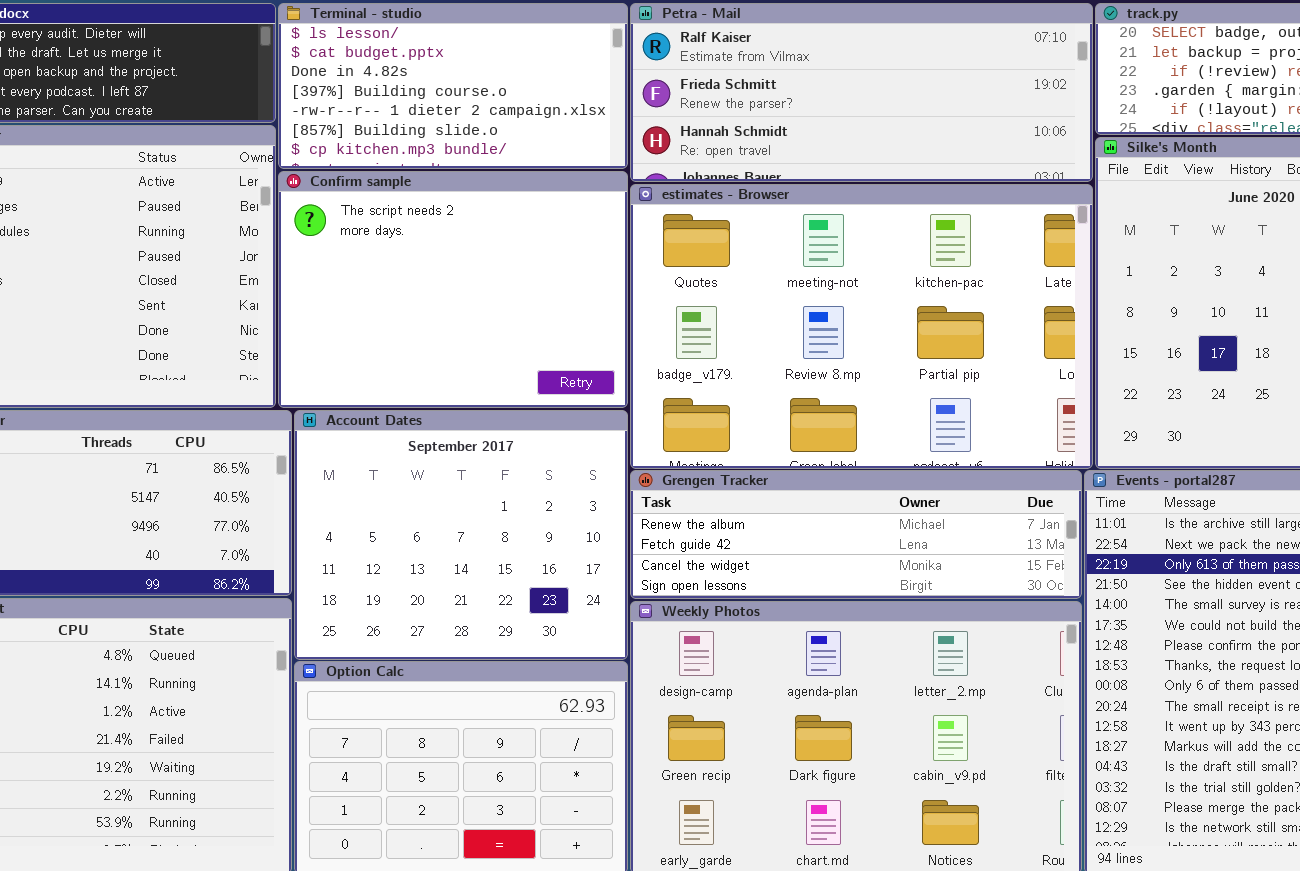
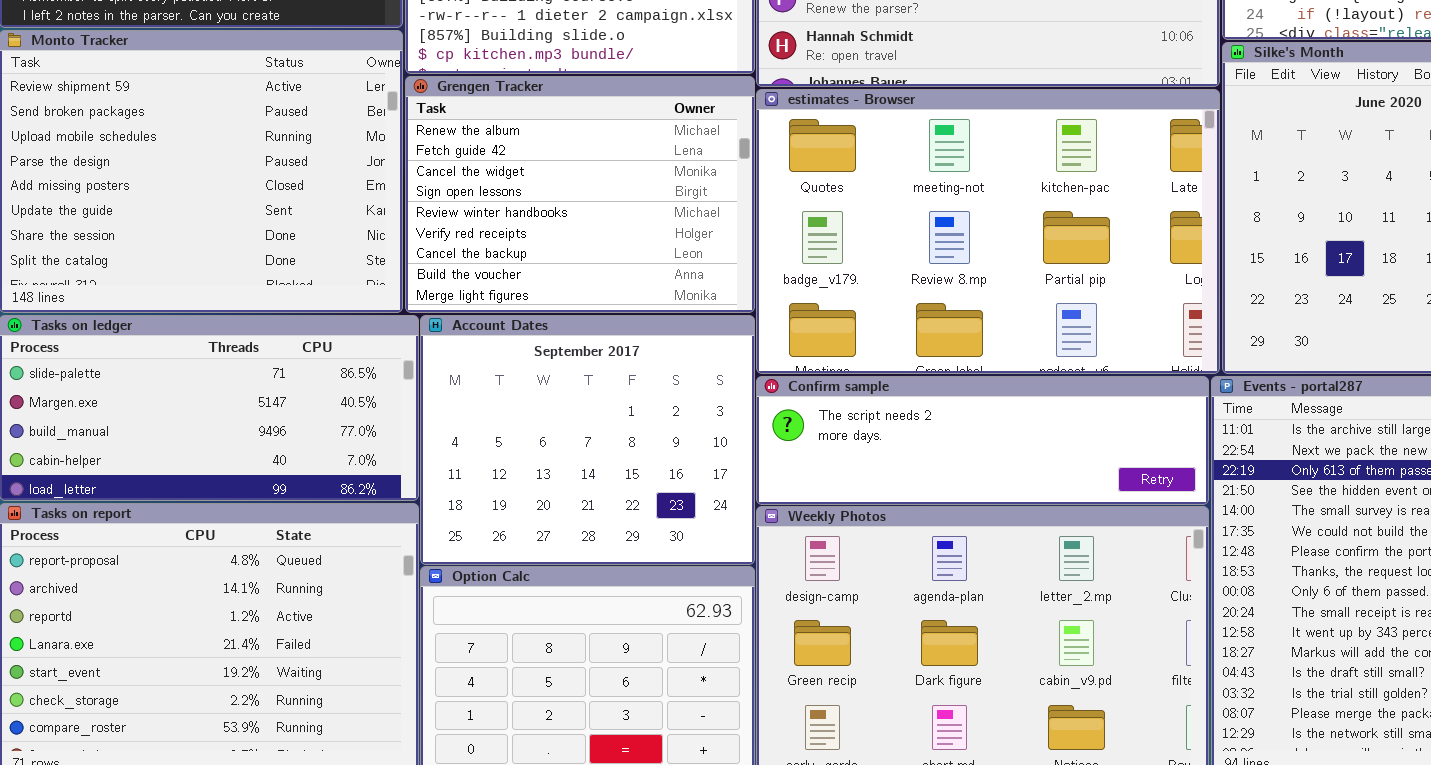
Confirm sample: [278,171,628,408] -> [756,376,1209,505], moved, resized
Grengen Tracker: [630,470,1082,599] -> [405,76,755,313], moved, resized

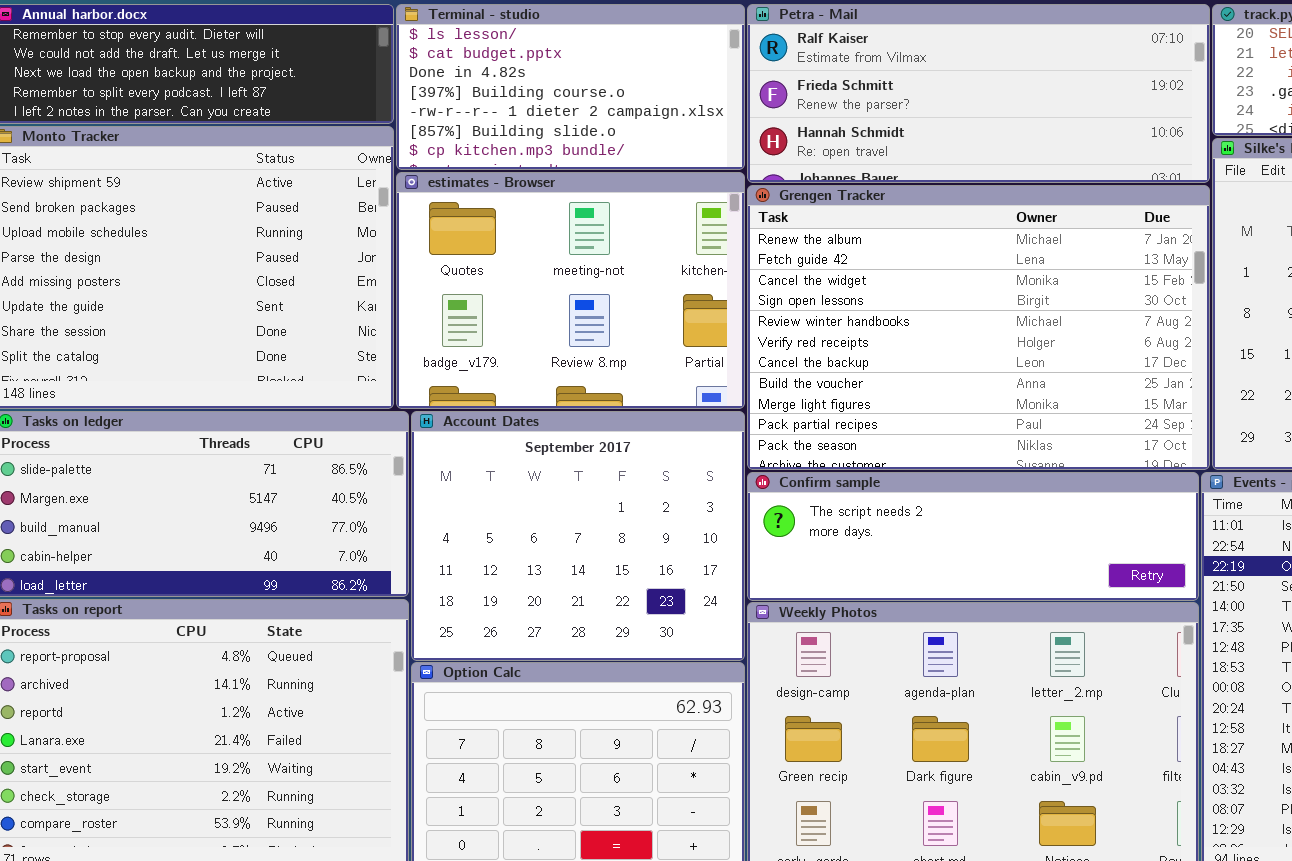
Grengen Tracker: [405,76,755,313] -> [747,185,1210,470], moved, resized
estimates - Browser: [756,89,1220,374] -> [396,172,745,409], moved, resized

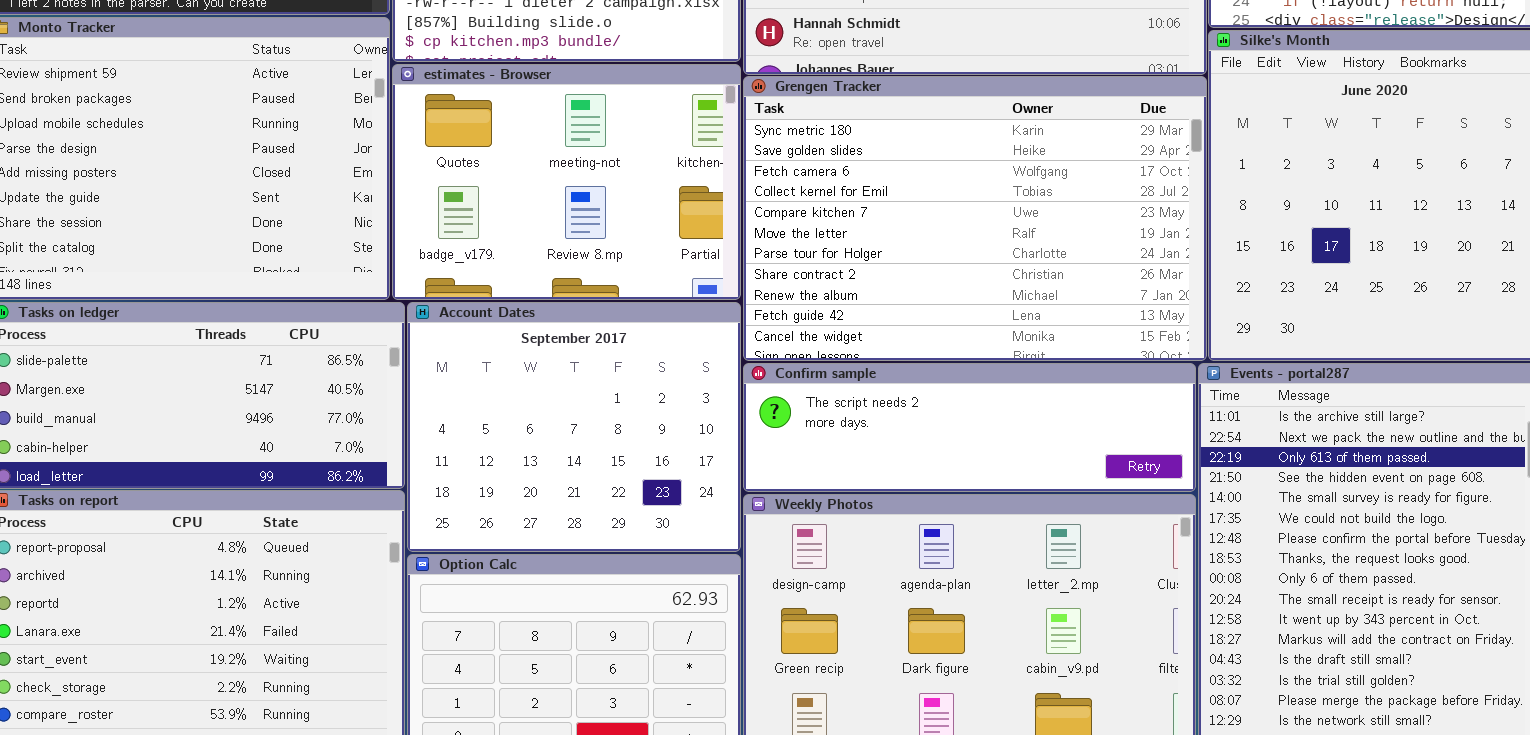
Grengen Tracker: [747,185,1210,470] -> [743,76,1207,361], scrolled up 8 rows

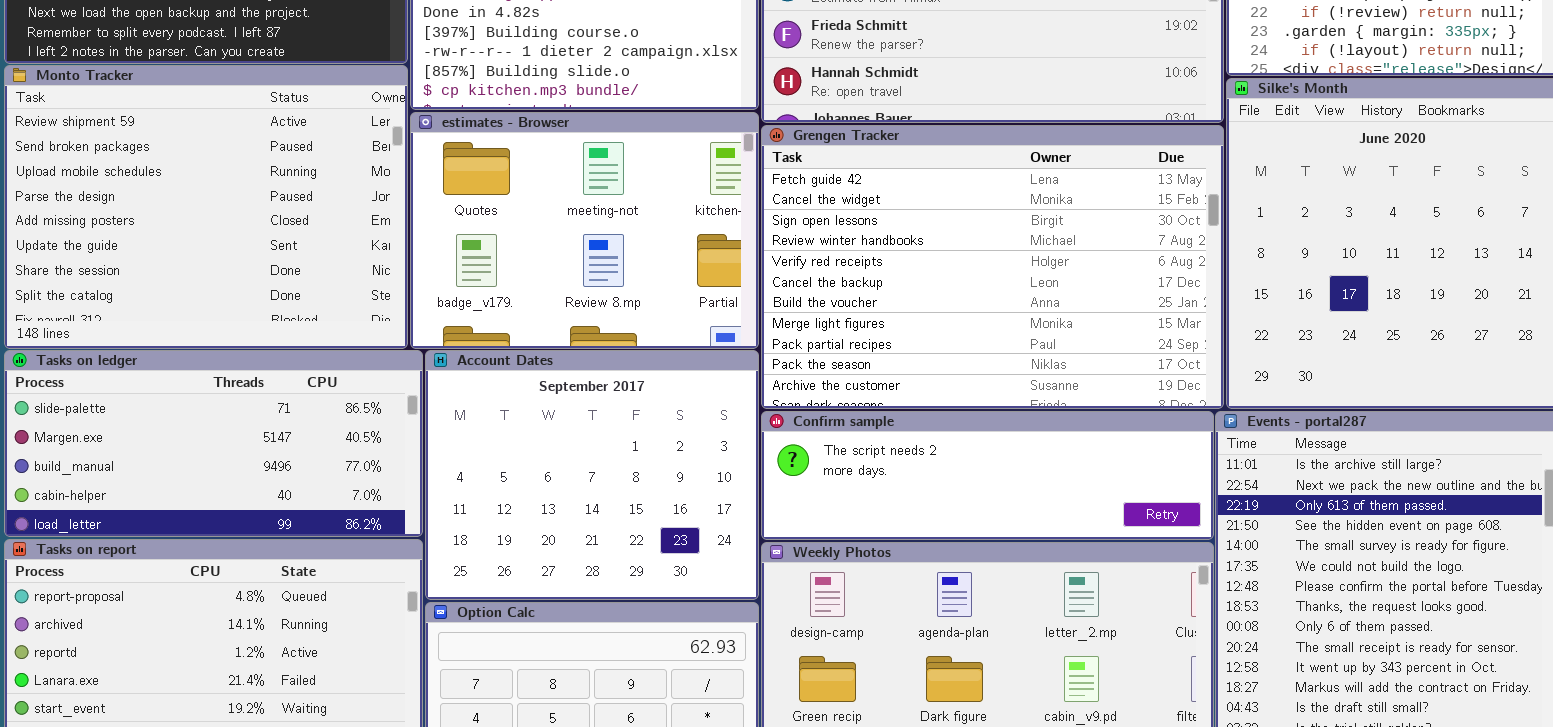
Grengen Tracker: [743,76,1207,361] -> [761,125,1224,409], scrolled down 9 rows

